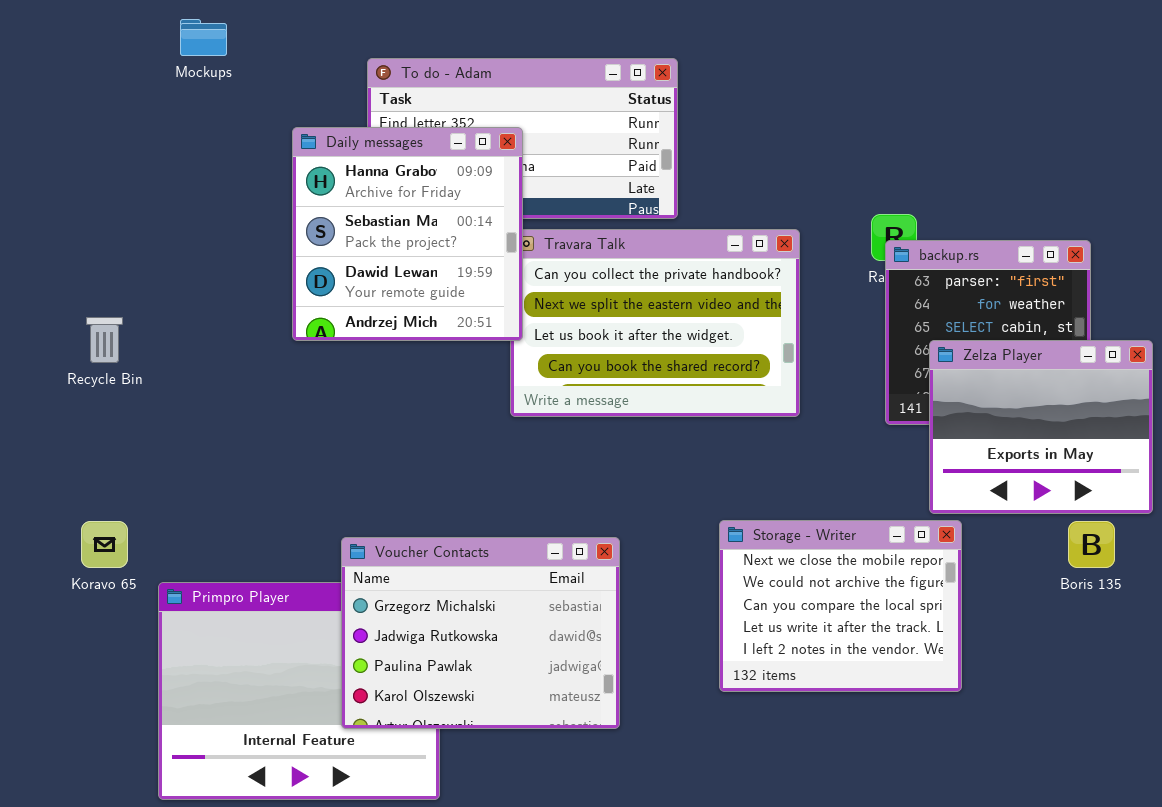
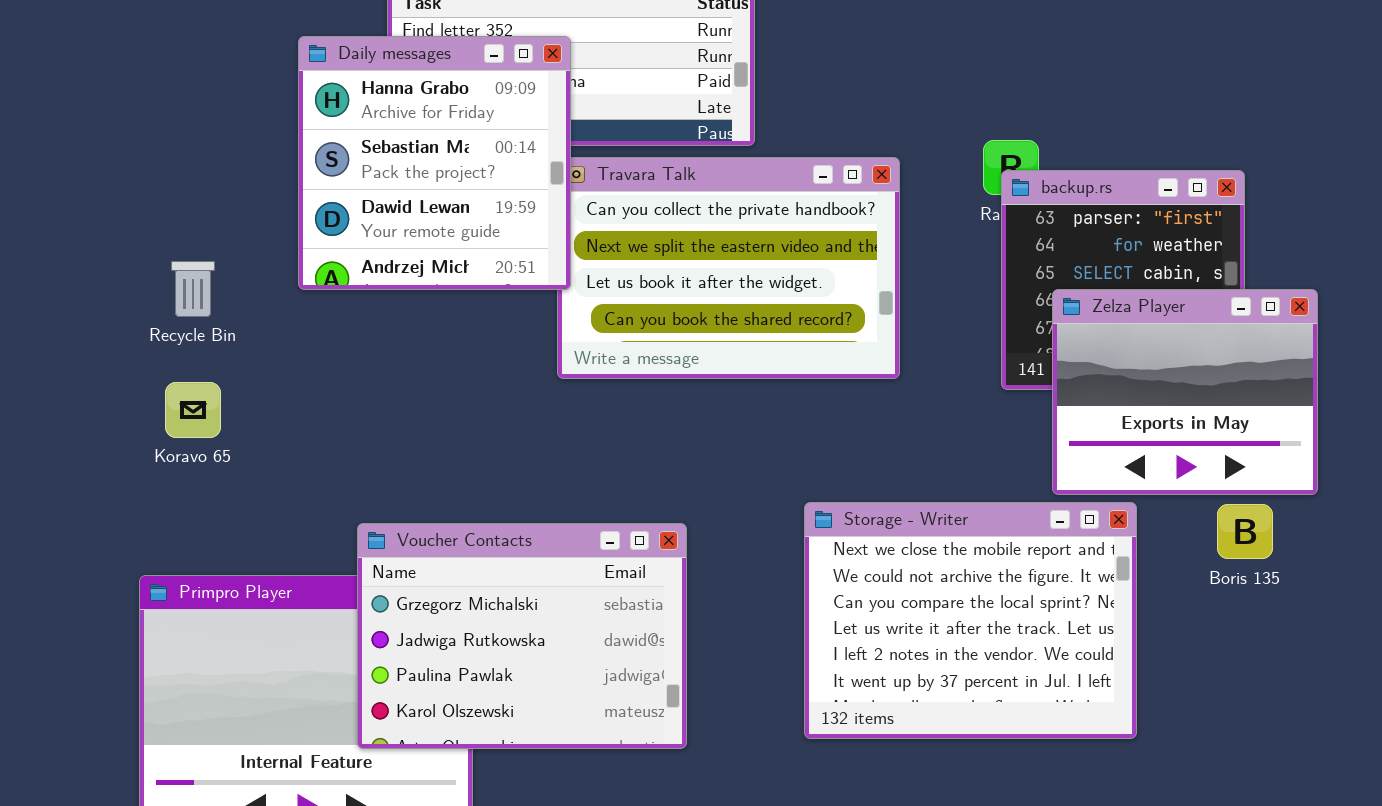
Recycle Bin: [86,317,123,363] -> [171,261,215,317], moved
Storage - Writer: [719,520,962,692] -> [804,502,1137,739], resized
Koravo 65: [81,521,128,568] -> [165,382,221,438], moved

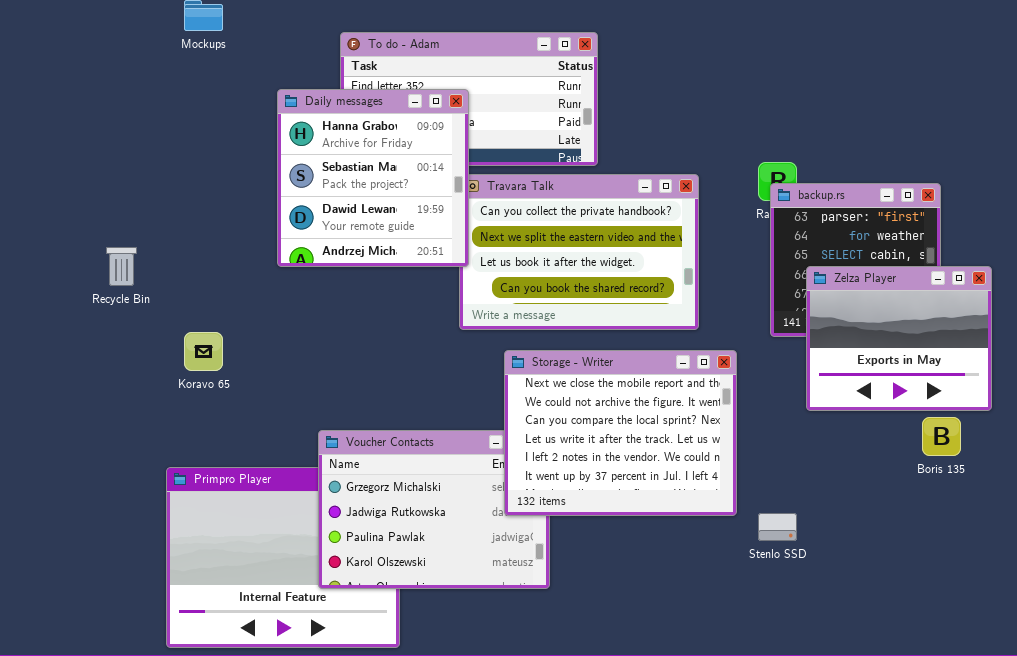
Recycle Bin: [171,261,215,317] -> [106,247,137,286], moved
Storage - Writer: [804,502,1137,739] -> [504,350,737,516], moved

